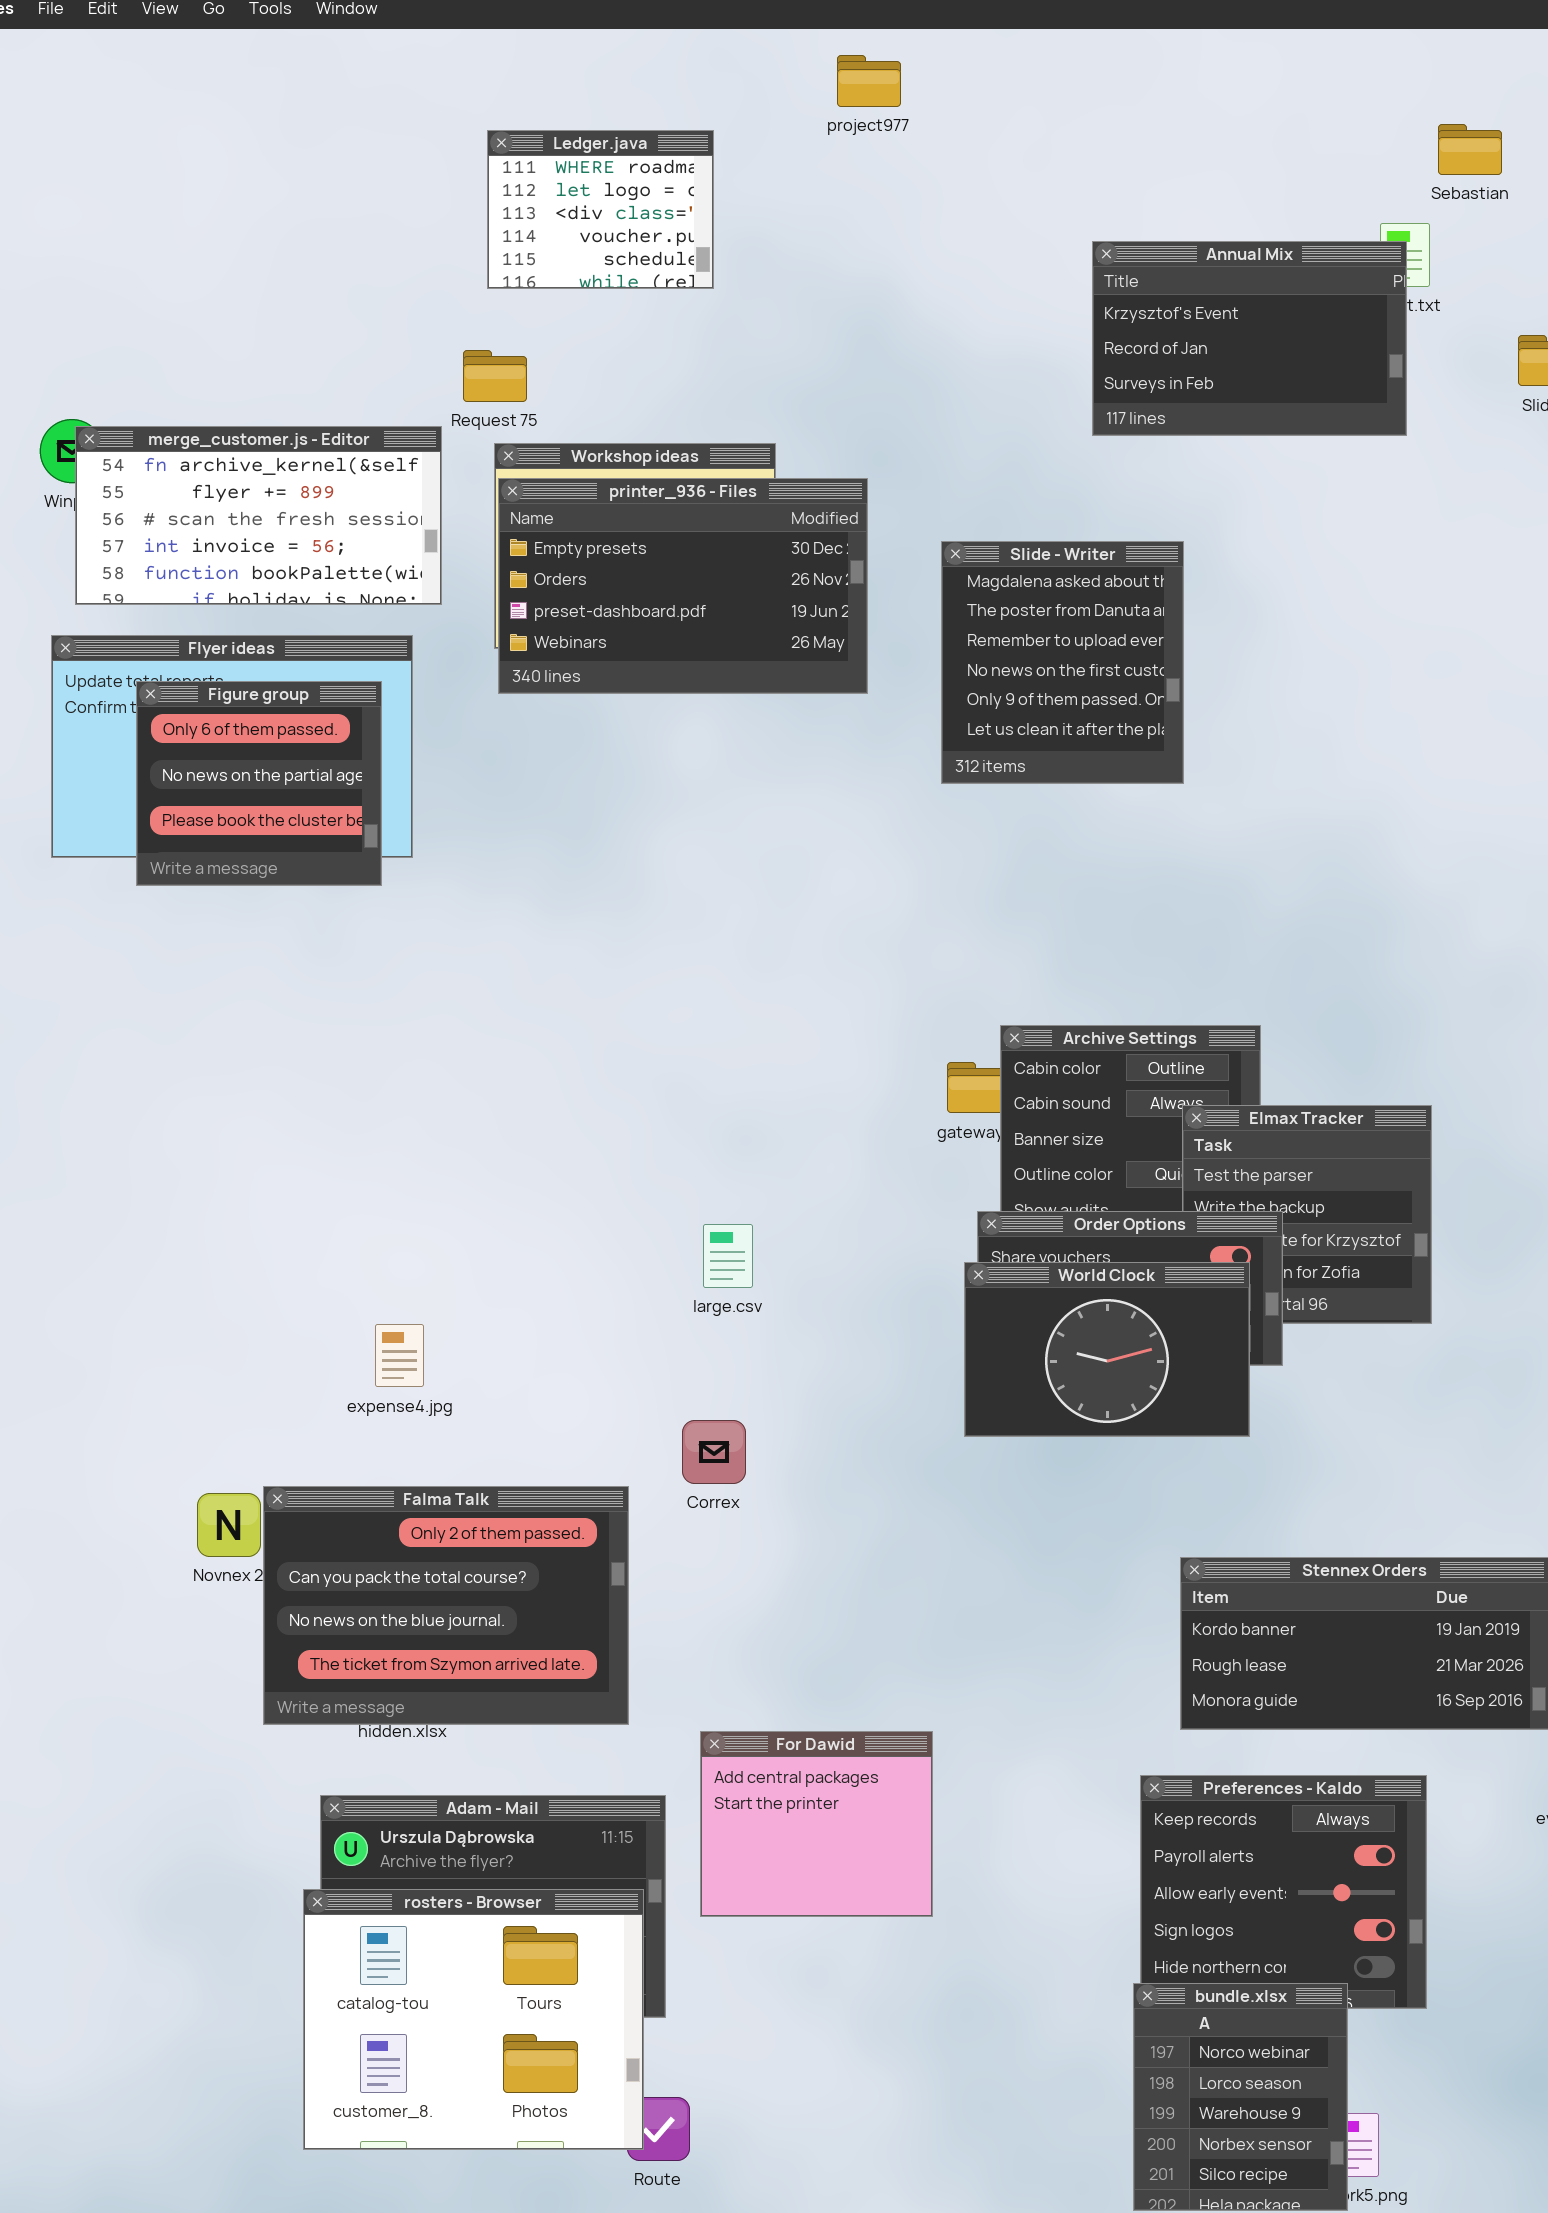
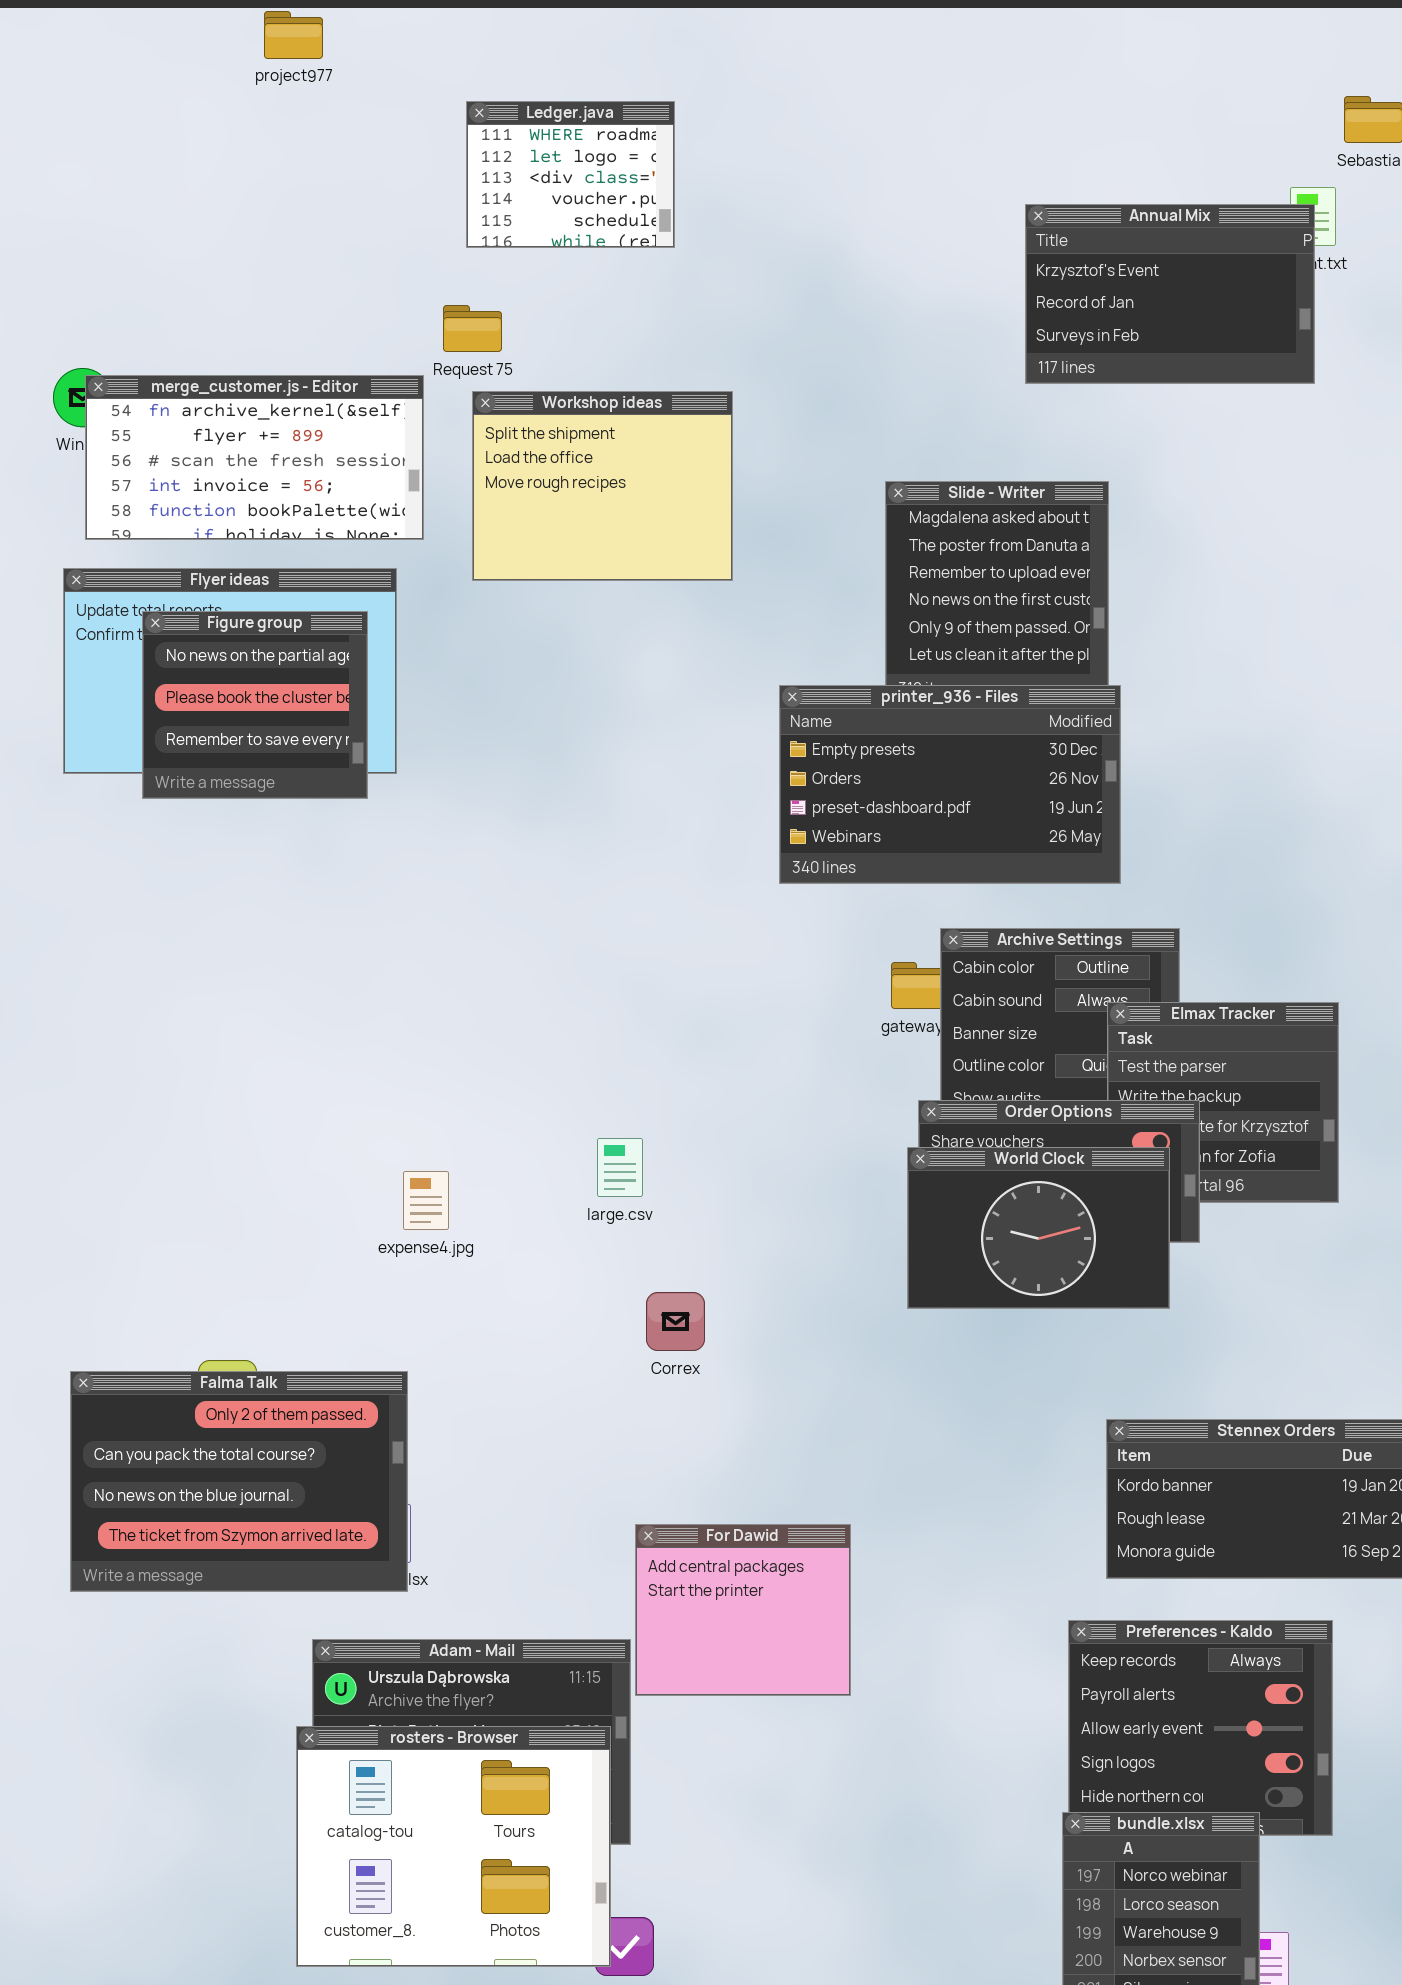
project977: [837,55,901,107] -> [264,11,323,59], moved
printer_936 - Files: [498,478,868,694] -> [779,685,1121,884], moved
Figure group: [136,681,382,886] -> [142,611,368,799], scrolled down 1 row
large.csv: [703,1224,753,1288] -> [597,1138,643,1197], moved
expense4.jpg: [375,1324,424,1387] -> [403,1171,449,1230], moved
Falma Talk: [263,1486,629,1725] -> [70,1371,408,1592], moved
For Dawid: [700,1731,933,1917] -> [635,1524,851,1696], moved

